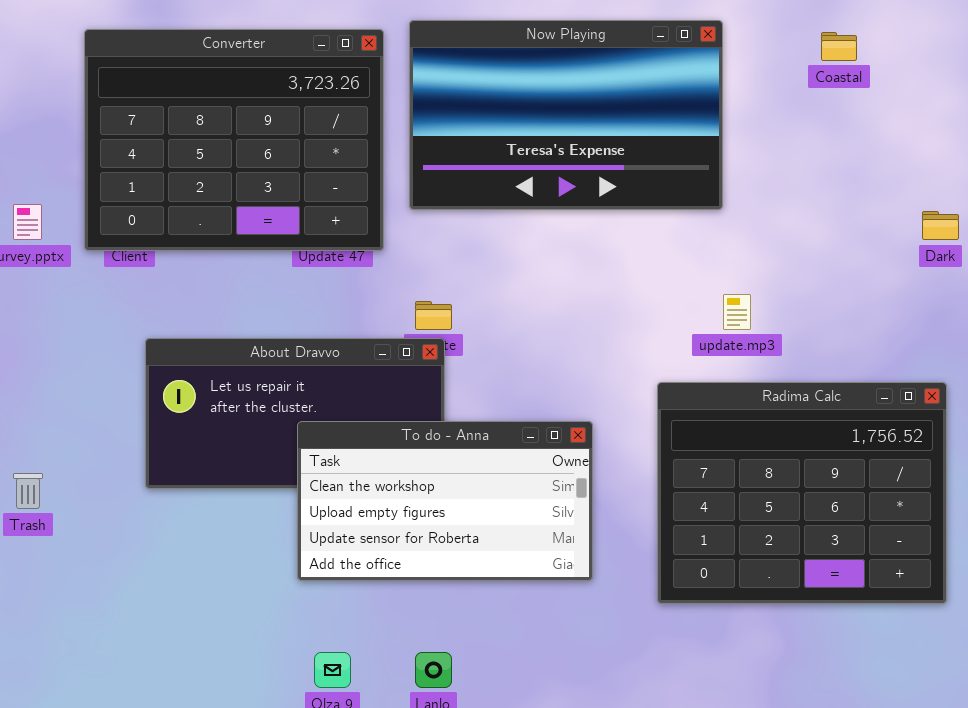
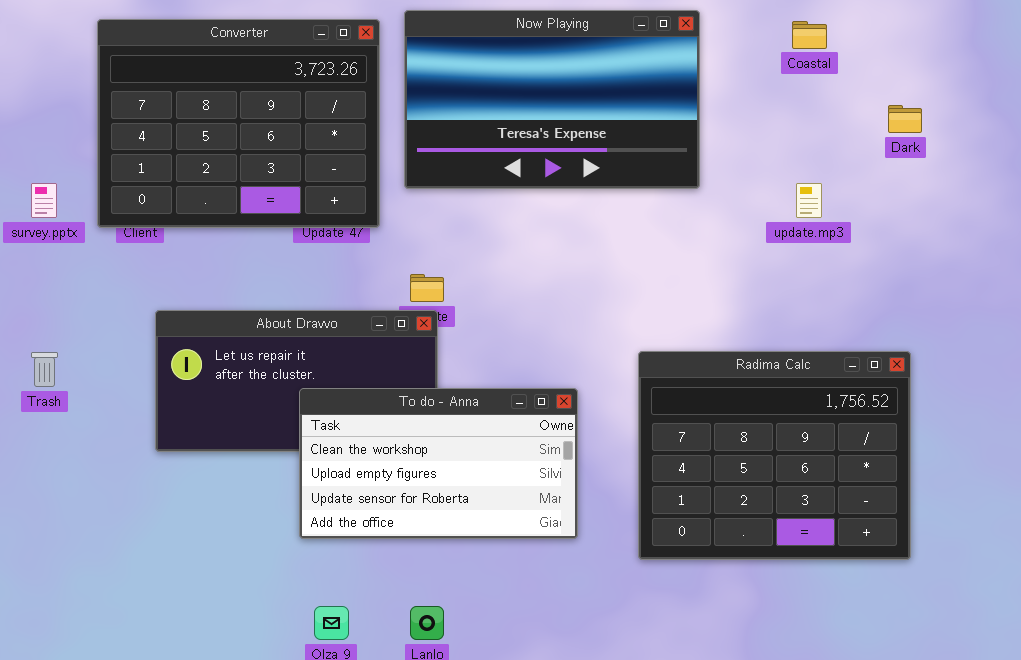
Dark: [922,211,959,240] -> [888,105,922,133], moved
update.mp3: [723,294,751,330] -> [796,183,822,218], moved
Trash: [13,473,43,509] -> [31,352,58,387], moved

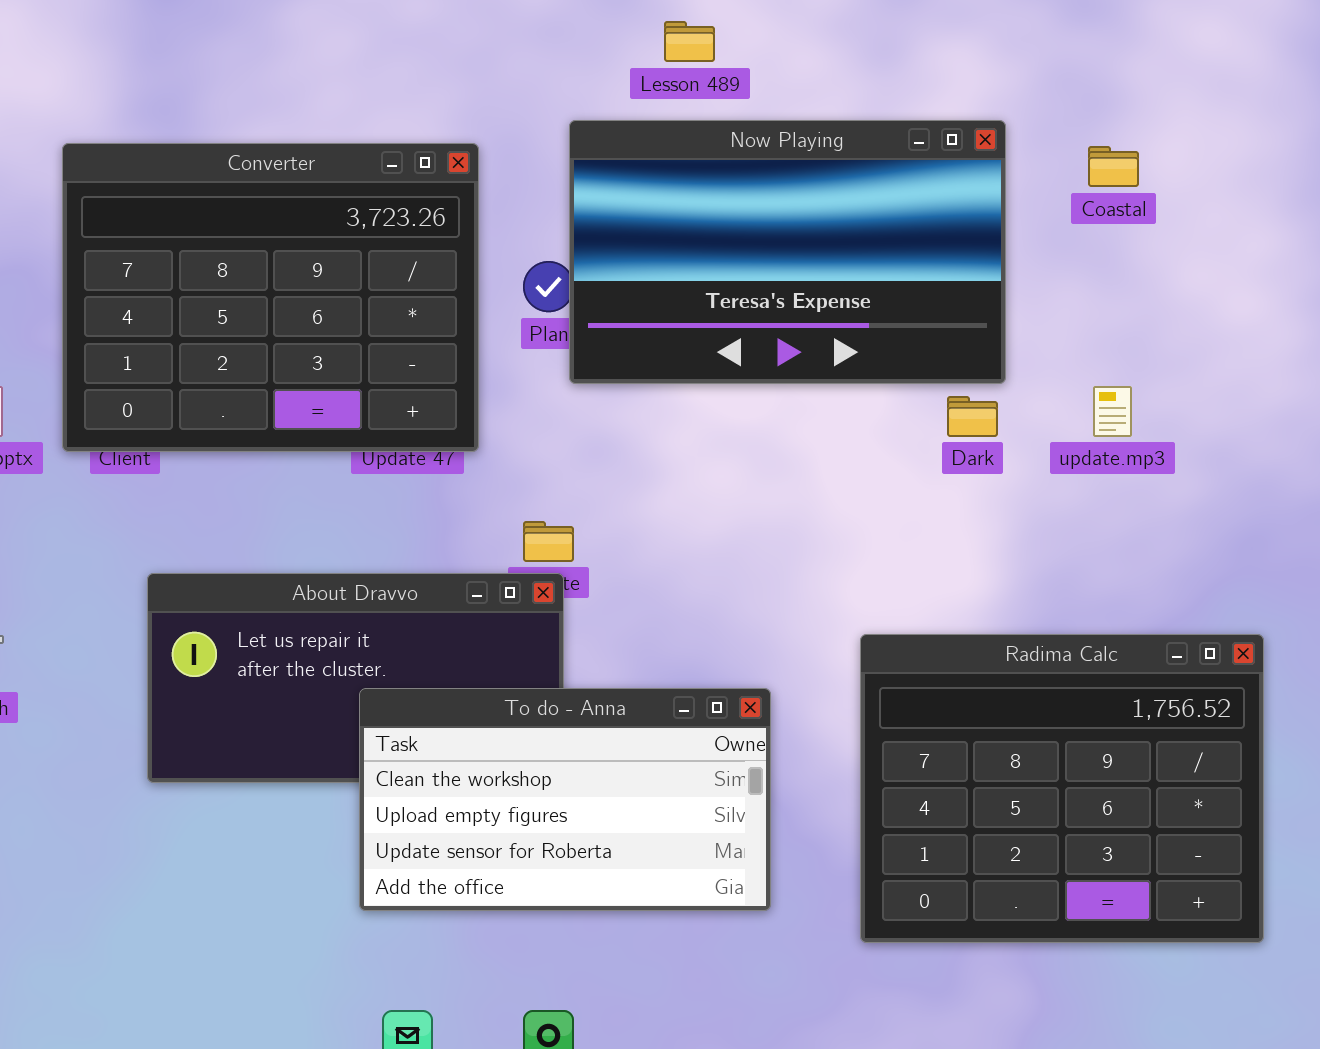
Now Playing: [404,10,700,189] -> [569,120,1006,384], moved
Dark: [888,105,922,133] -> [947,396,998,437], moved

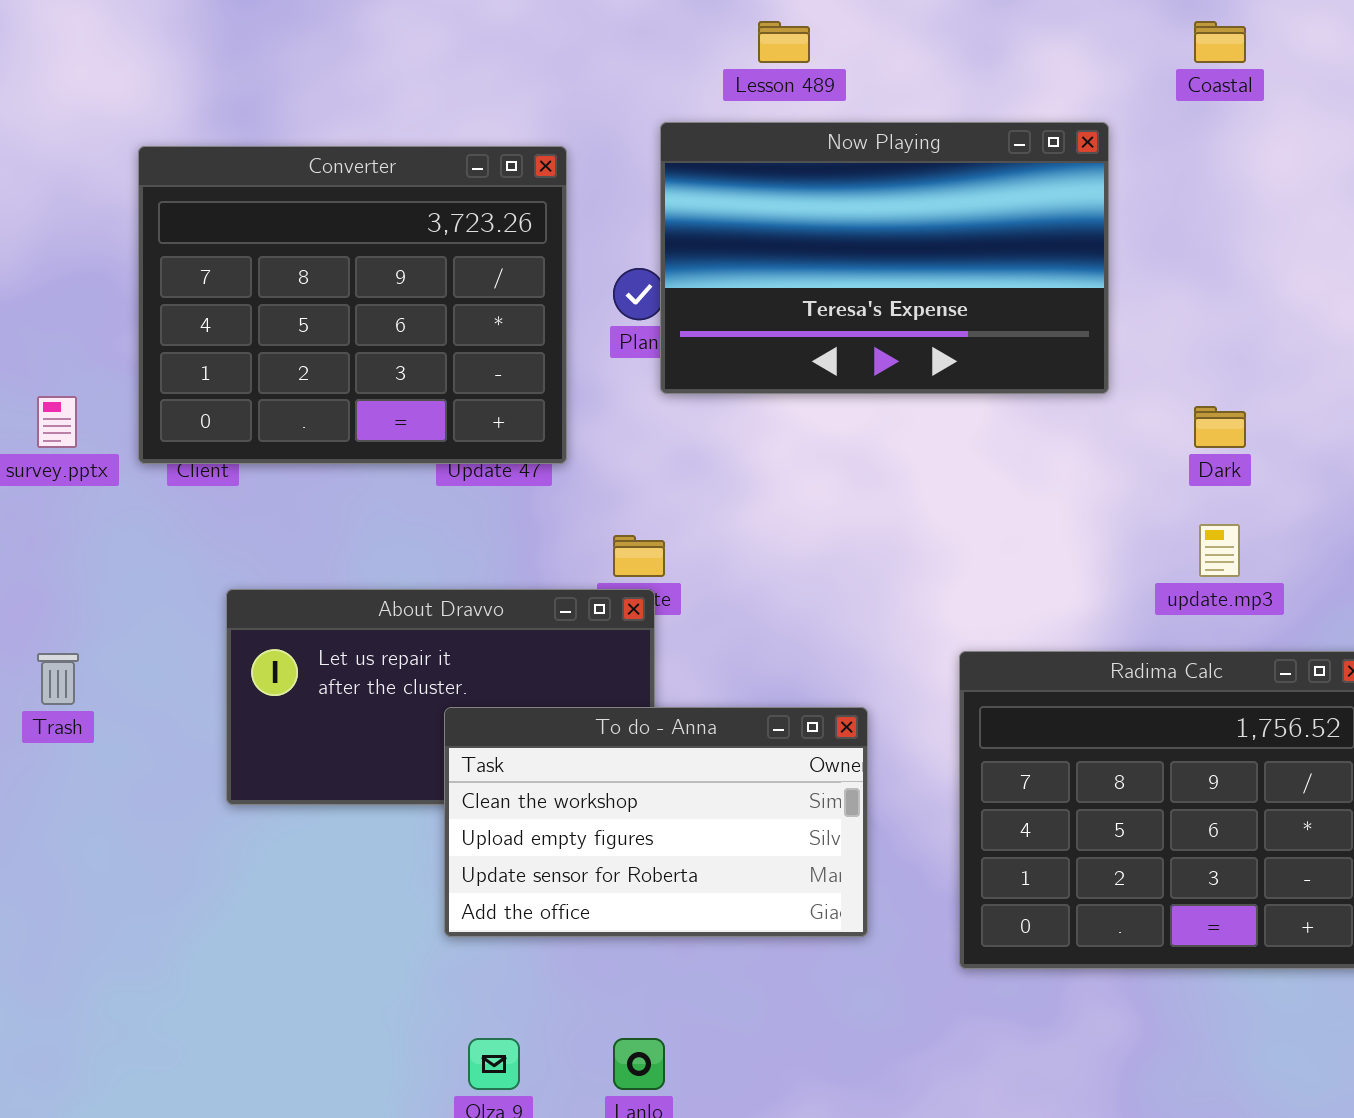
Coastal: [1088,146,1139,187] -> [1194,21,1246,63], moved
update.mp3: [1093,386,1132,437] -> [1199,524,1240,577], moved
Dark: [947,396,998,437] -> [1194,406,1246,448], moved

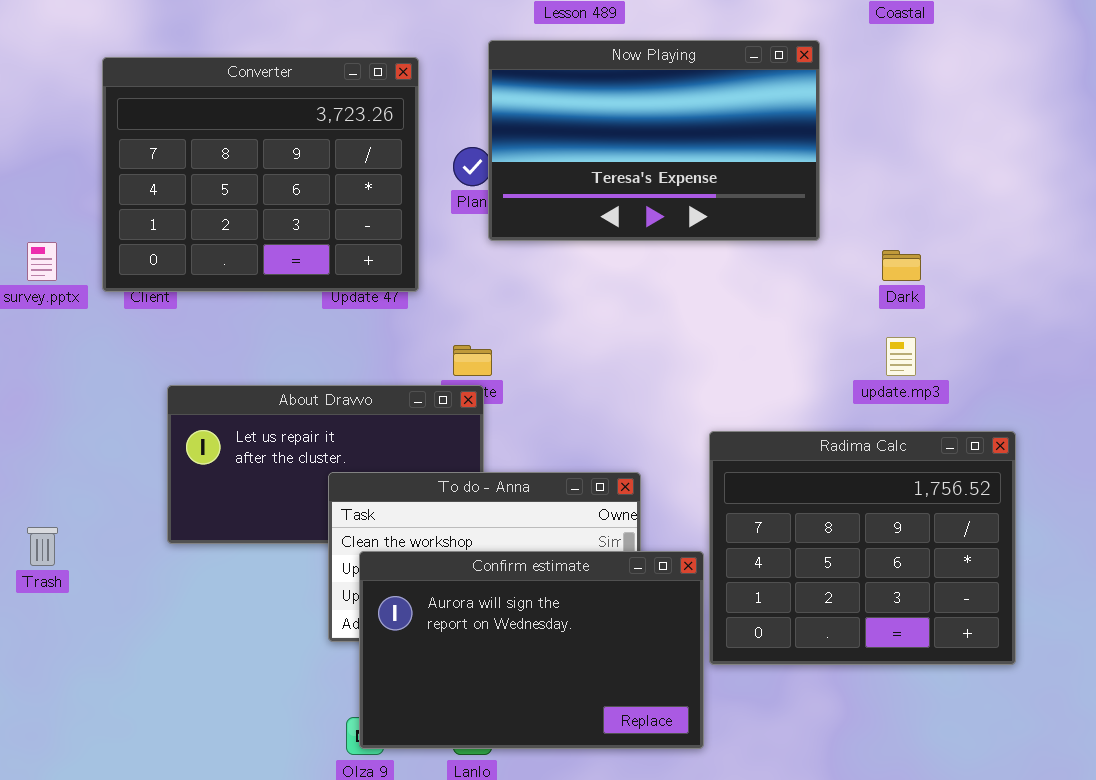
Trash: [37,653,79,705] -> [27,527,58,566], moved
Confirm estimate: none -> [359,551,704,749], opened

